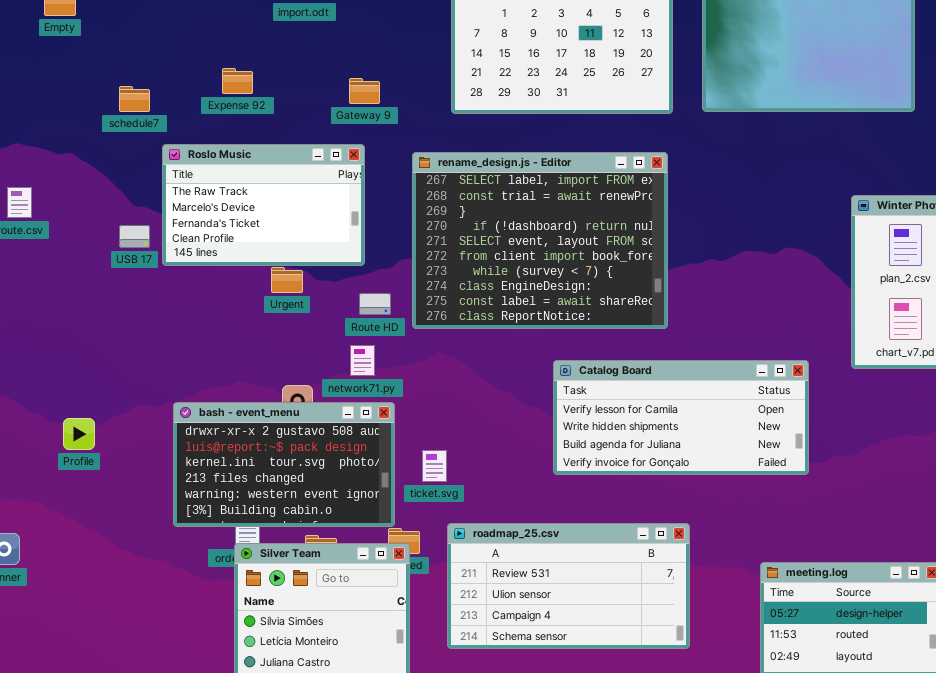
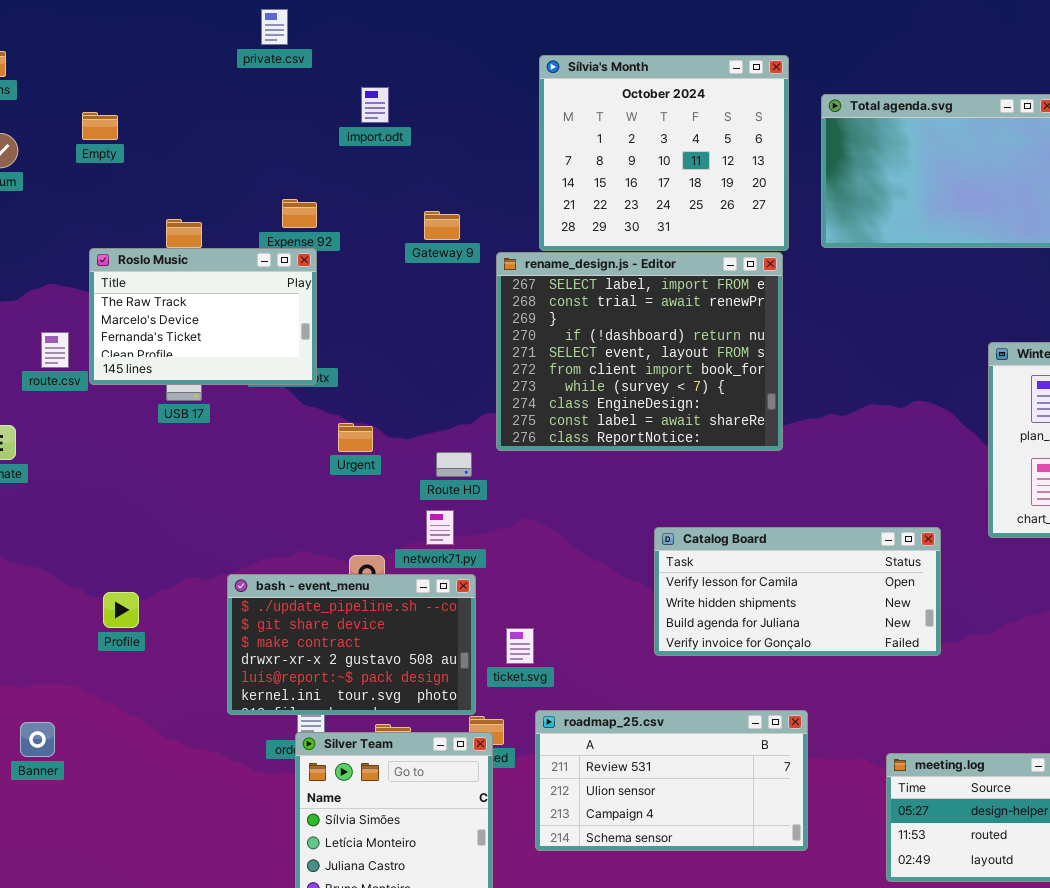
Roslo Music: [162,144,365,266] -> [89,248,317,385], moved
rename_design.js - Editor: [412,152,668,329] -> [496,252,783,451], moved
bash - event_menu: [173,402,395,527] -> [227,574,476,715], scrolled up 3 rows

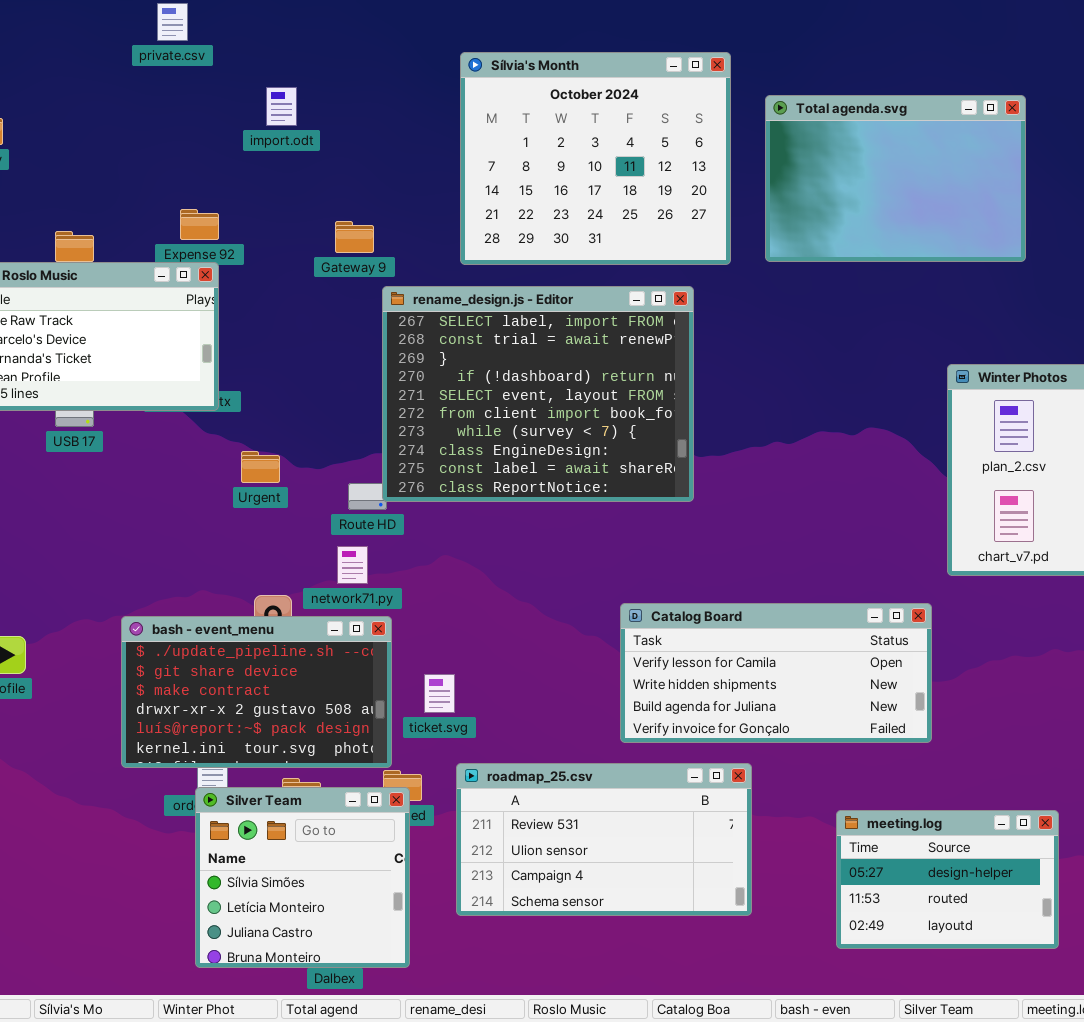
rename_design.js - Editor: [496,252,783,451] -> [382,286,694,502], moved
Catalog Board: [654,527,941,656] -> [620,603,932,743], moved

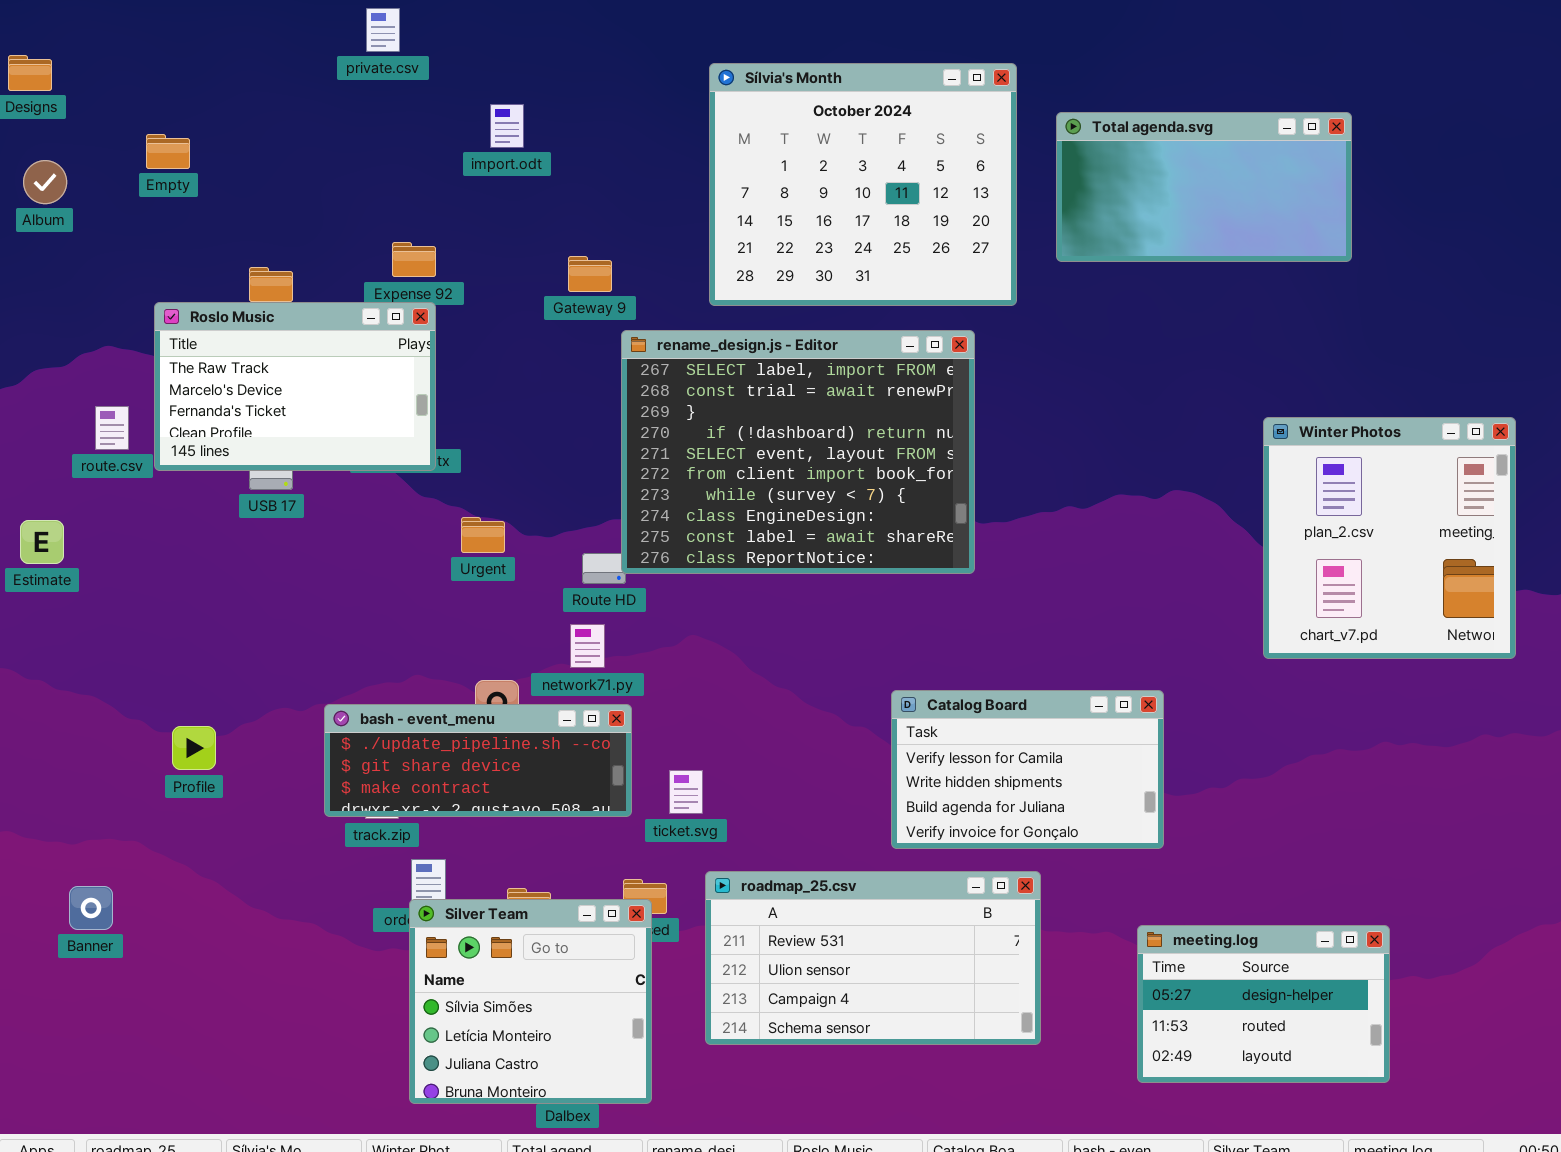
Total agenda.svg: [765,95,1026,262] -> [1056,112,1352,262], resized
Catalog Board: [620,603,932,743] -> [891,690,1164,849], resized
bash - event_menu: [121,616,392,768] -> [324,704,632,817], resized

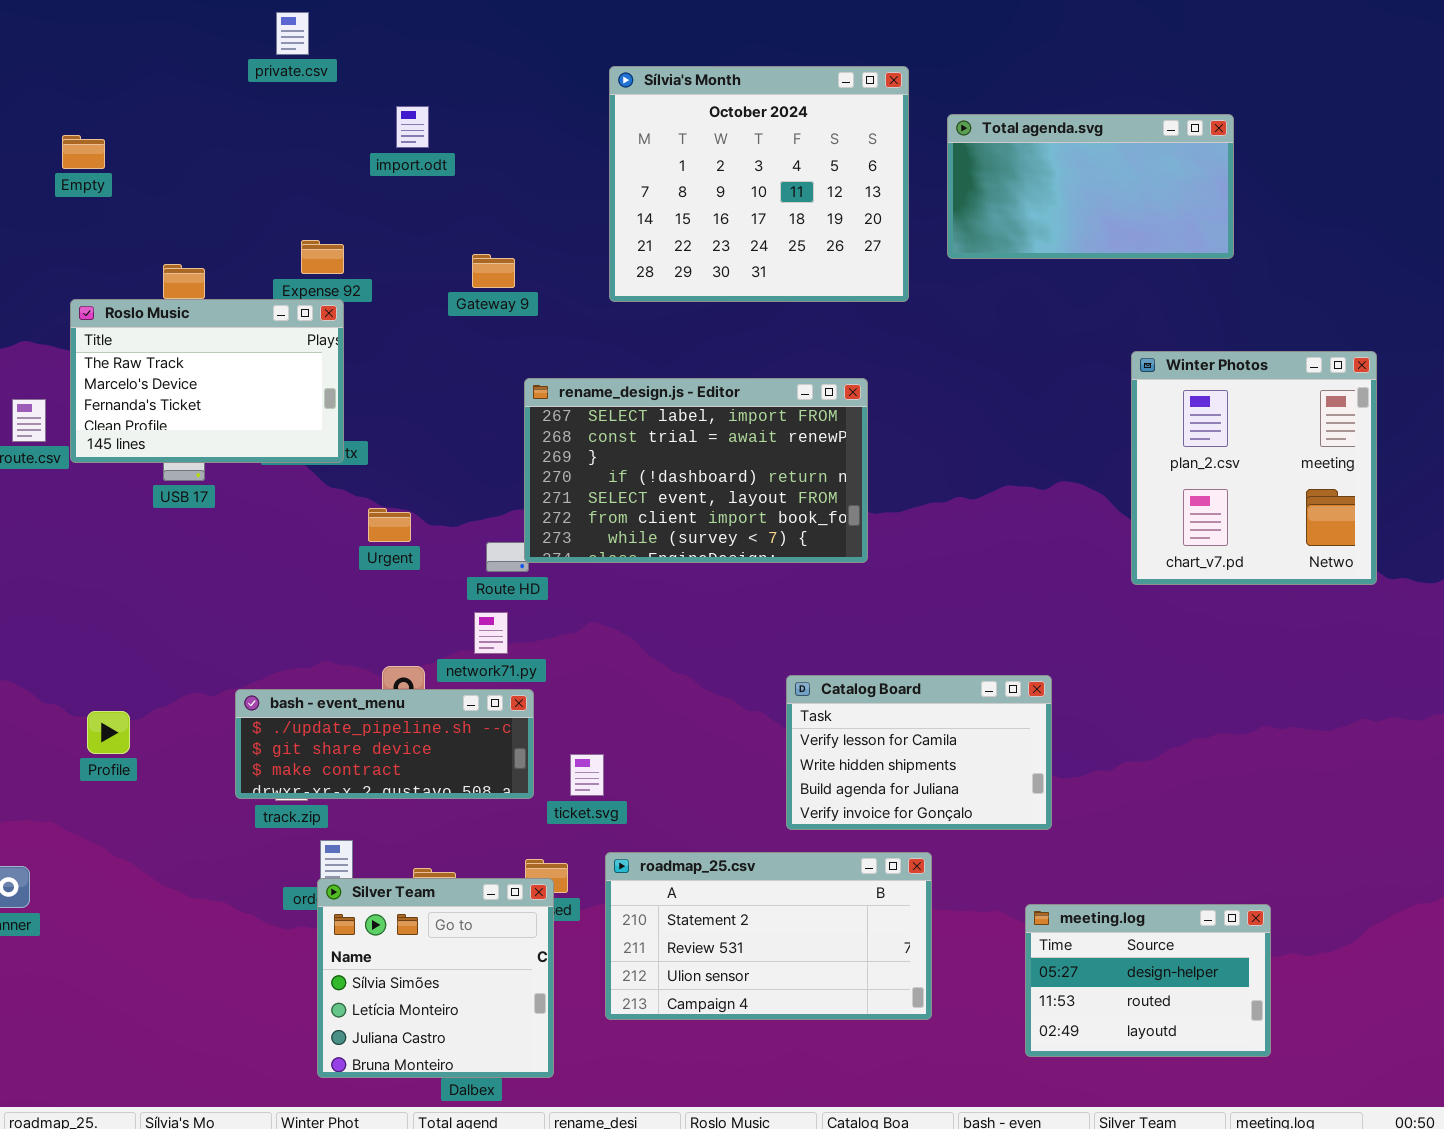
rename_design.js - Editor: [621,330,975,574] -> [524,378,868,563], resized
Winter Photos: [1263,417,1516,659] -> [1131,351,1377,585], moved
roadmap_25.csv: [705,871,1041,1045] -> [605,852,932,1020], scrolled up 1 row

